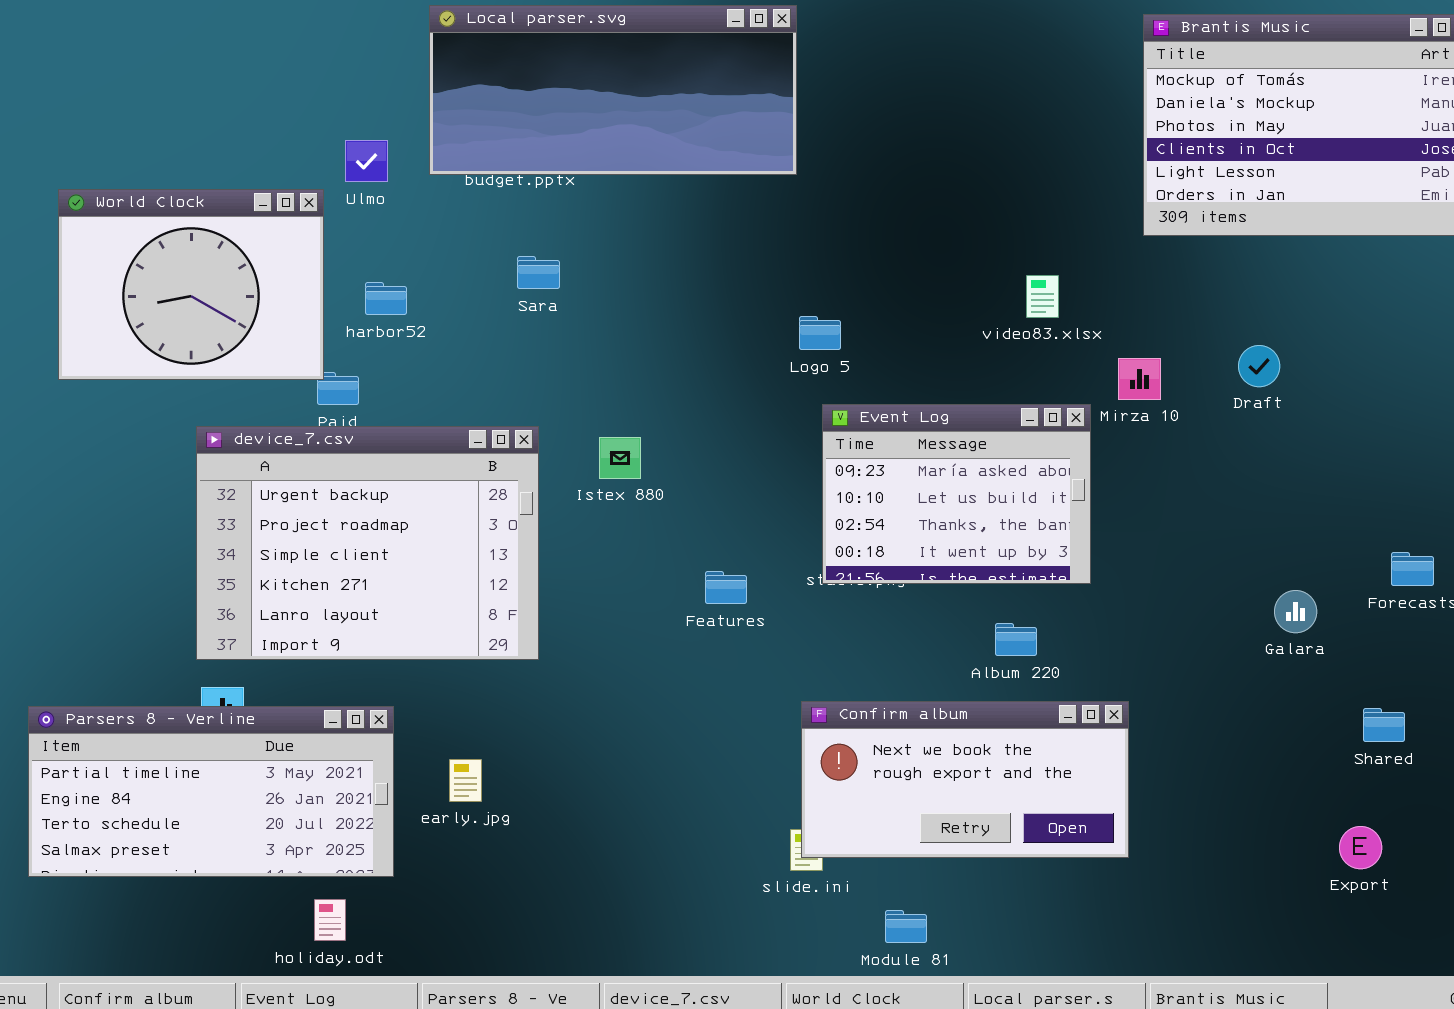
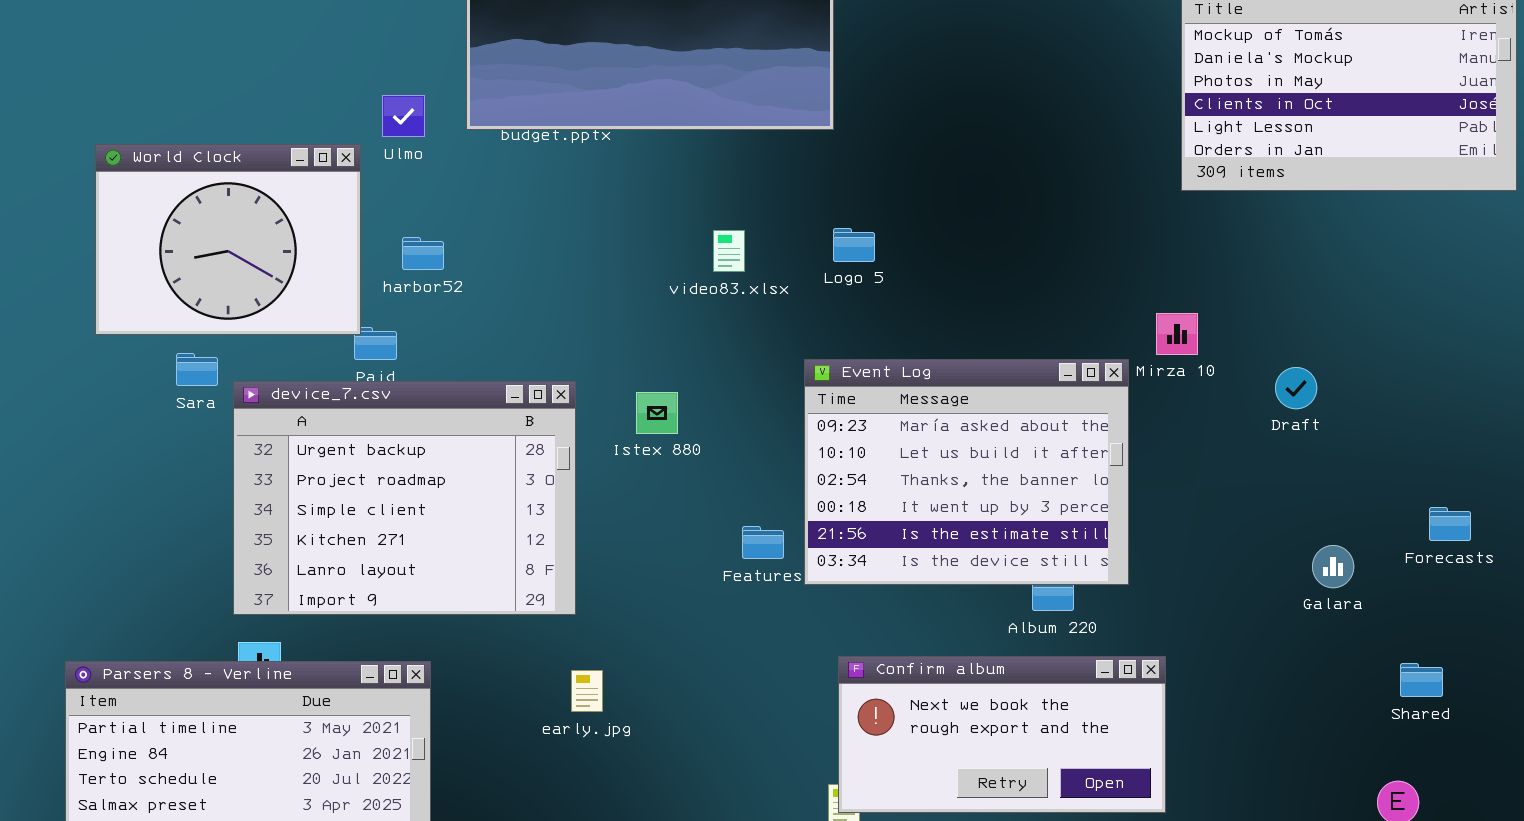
Sara: [517,256,560,289] -> [176,353,218,386], moved
video83.xlsx: [1026,275,1059,318] -> [713,230,745,272], moved
Logo 5: [799,316,841,350] -> [833,228,875,262], moved
Draft: [1238,345,1280,387] -> [1275,367,1317,409], moved
Event Log: [822,404,1091,584] -> [804,359,1129,585], resized
early.jpg: [449,759,482,802] -> [571,670,603,712], moved

